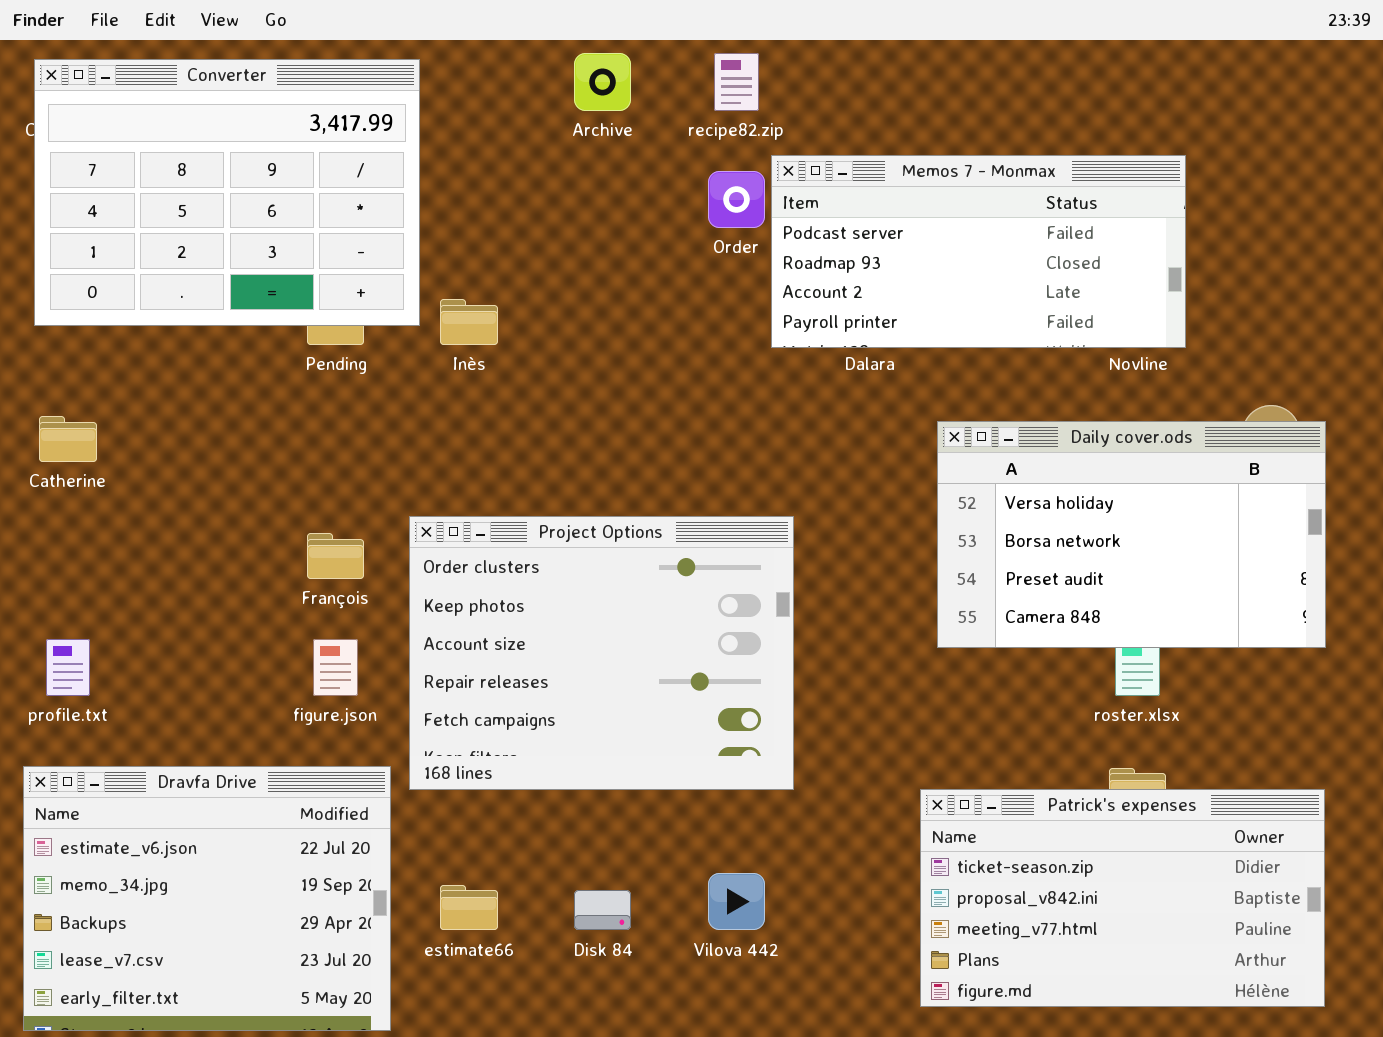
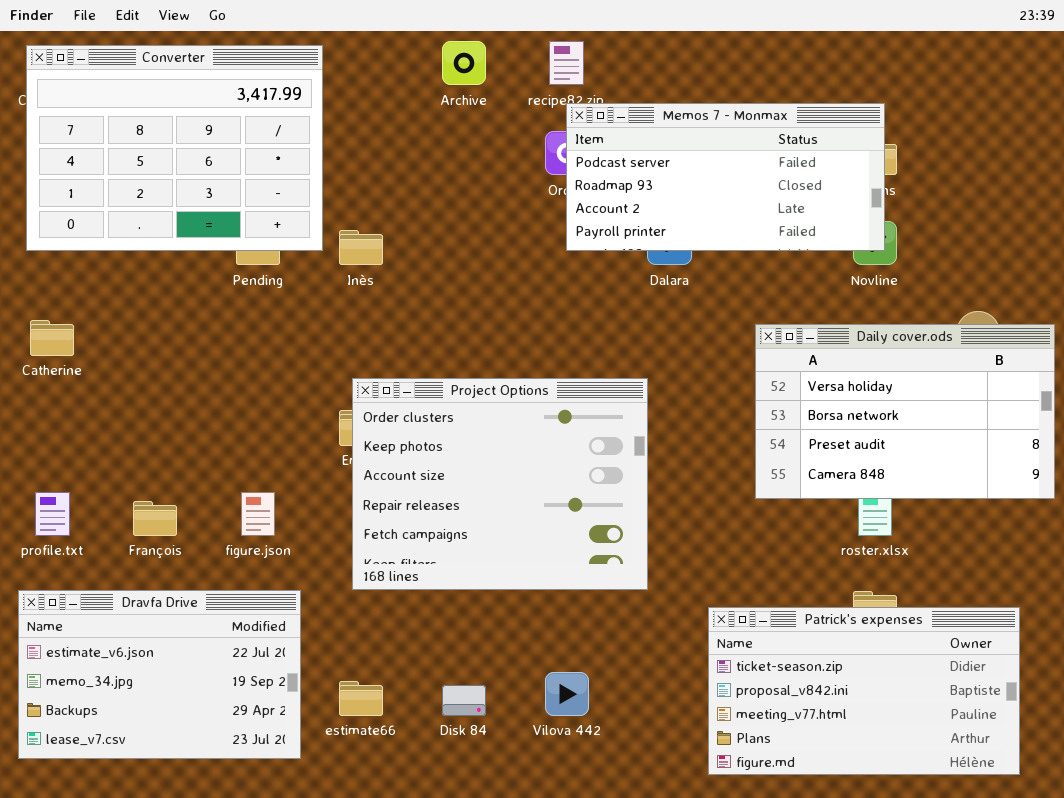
Memos 7 - Monmax: [771,155,1186,348] -> [566,103,885,251], moved
Daily cover.ods: [937,421,1326,648] -> [755,324,1055,499], moved
Project Options: [409,516,794,790] -> [352,378,648,590], moved
François: [307,533,364,579] -> [133,501,177,536], moved
Dravfa Drive: [23,766,391,1031] -> [18,590,301,759], resized

